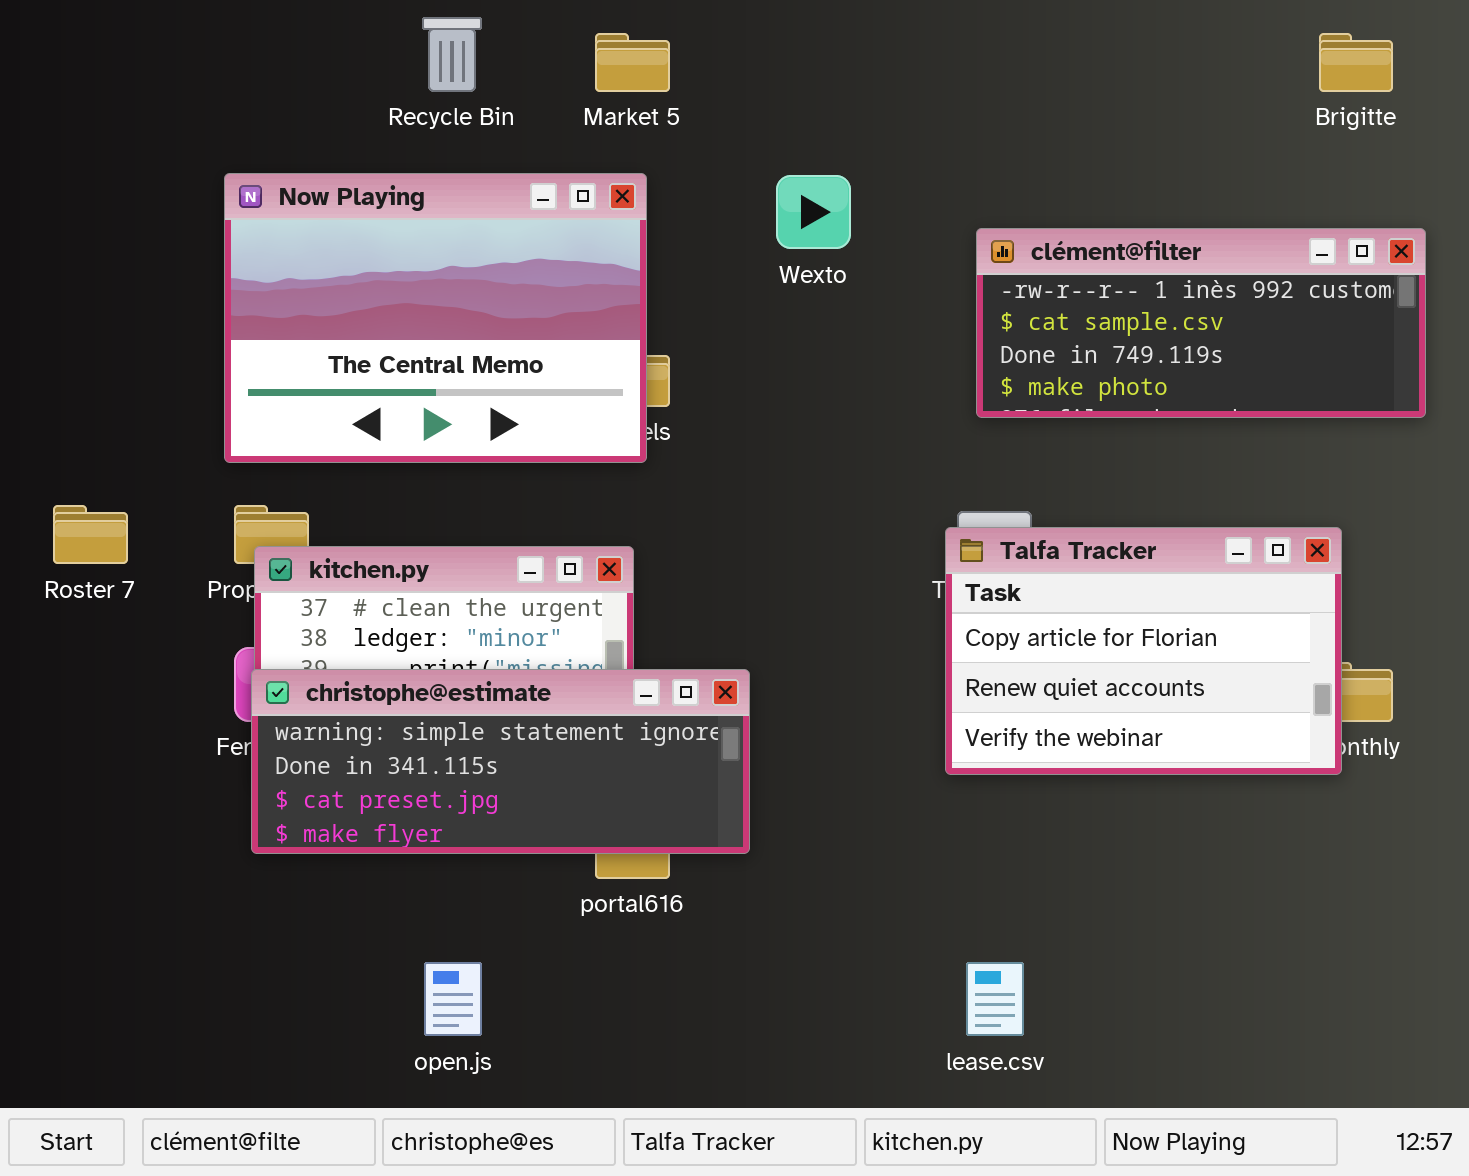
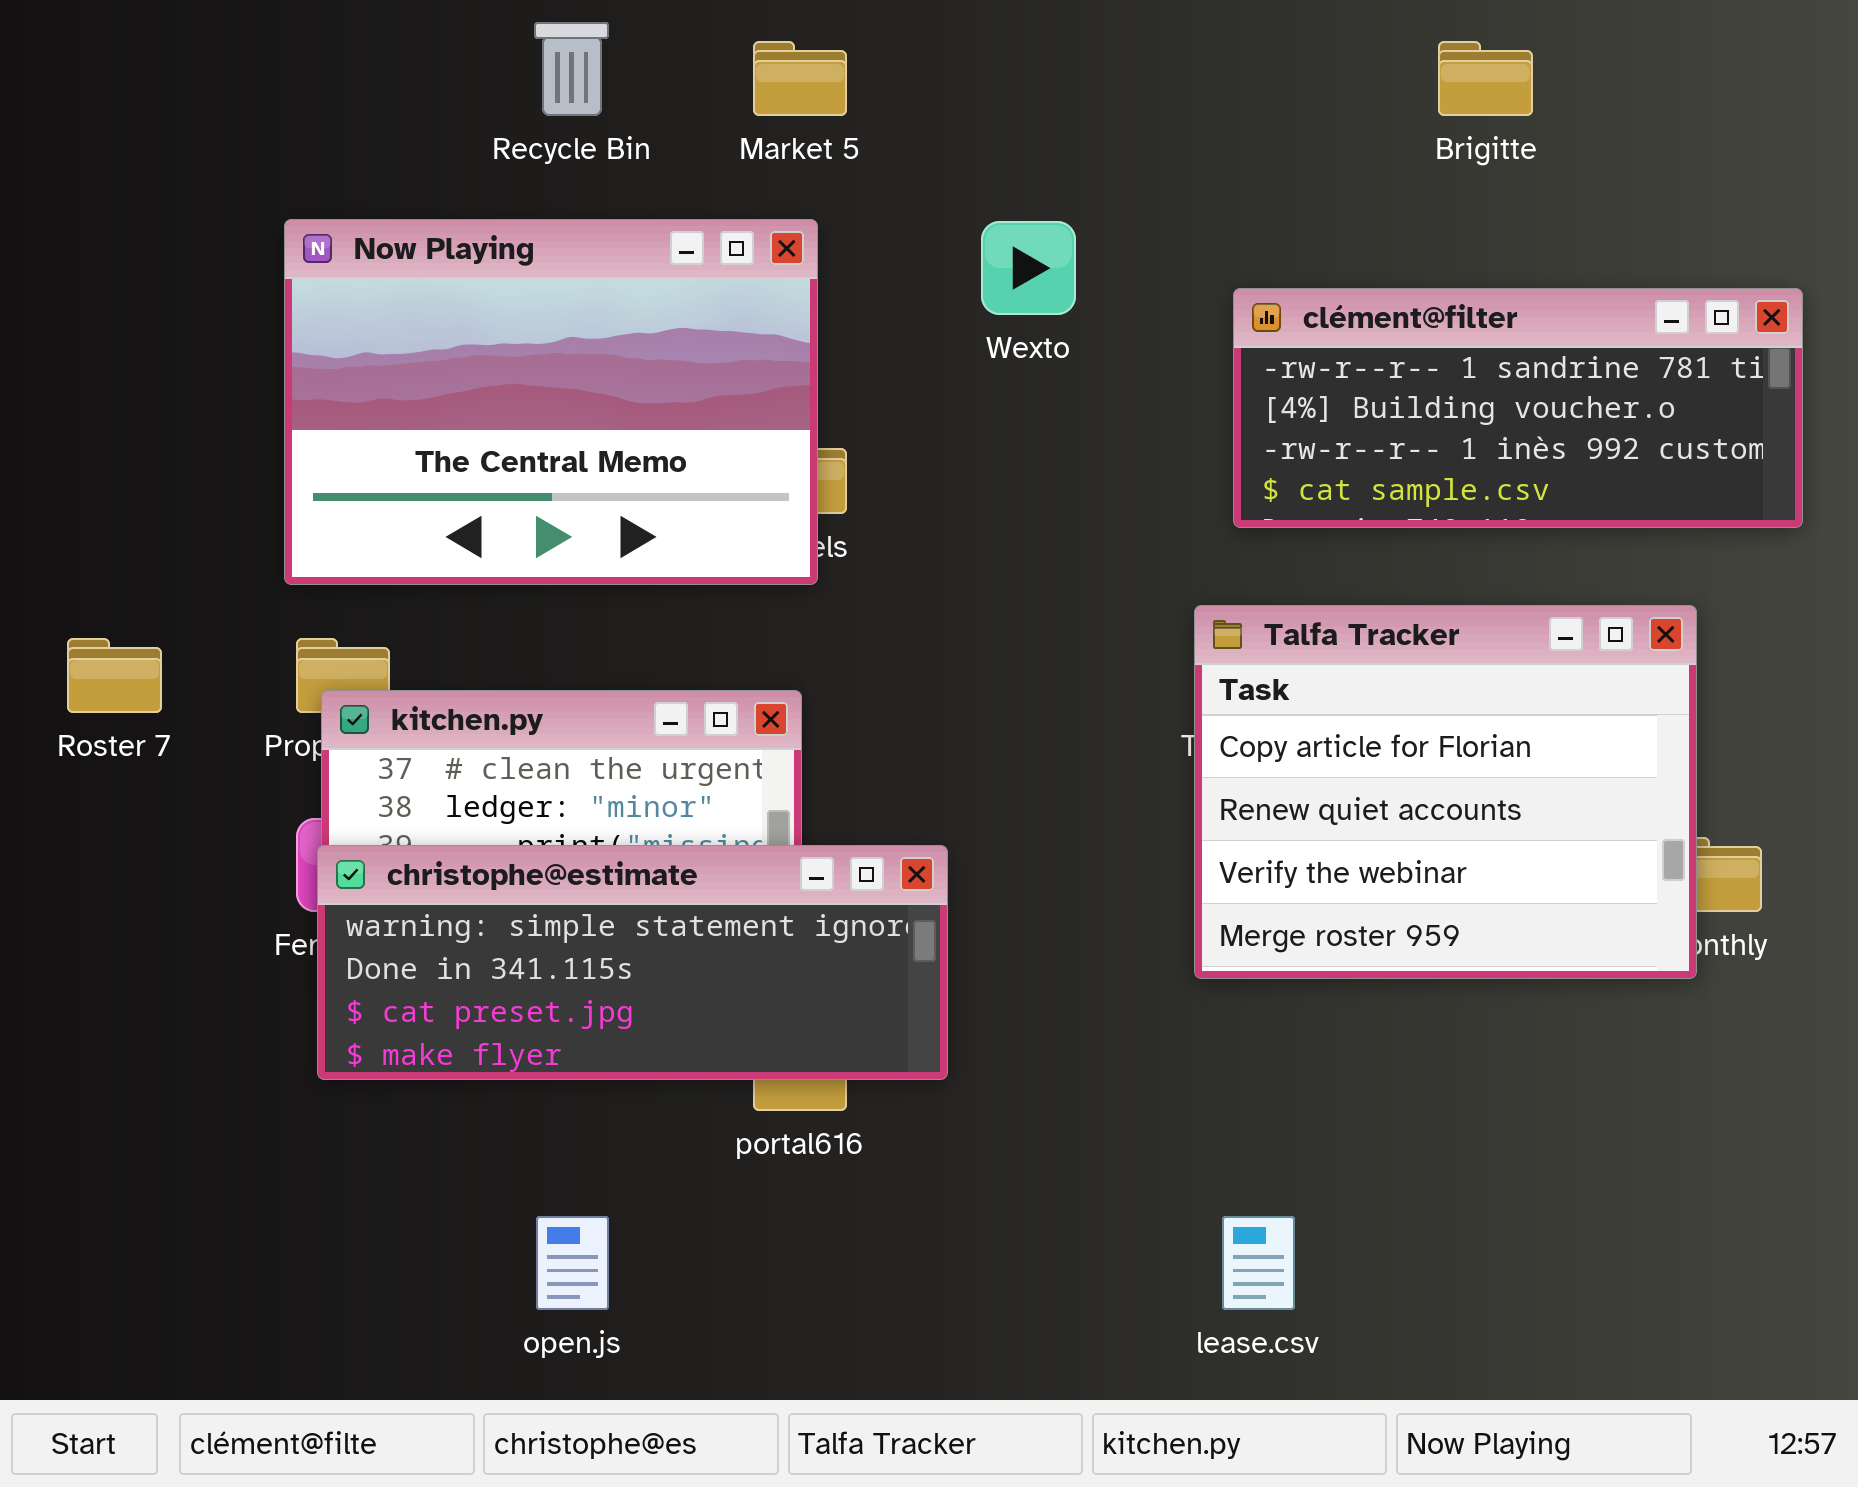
Brigitte: [1319,33,1393,92] -> [1438,41,1533,116], moved
clément@filter: [976,228,1426,418] -> [1233,288,1803,528], scrolled up 2 rows
Talfa Tracker: [945,527,1342,775] -> [1194,605,1697,979], resized

